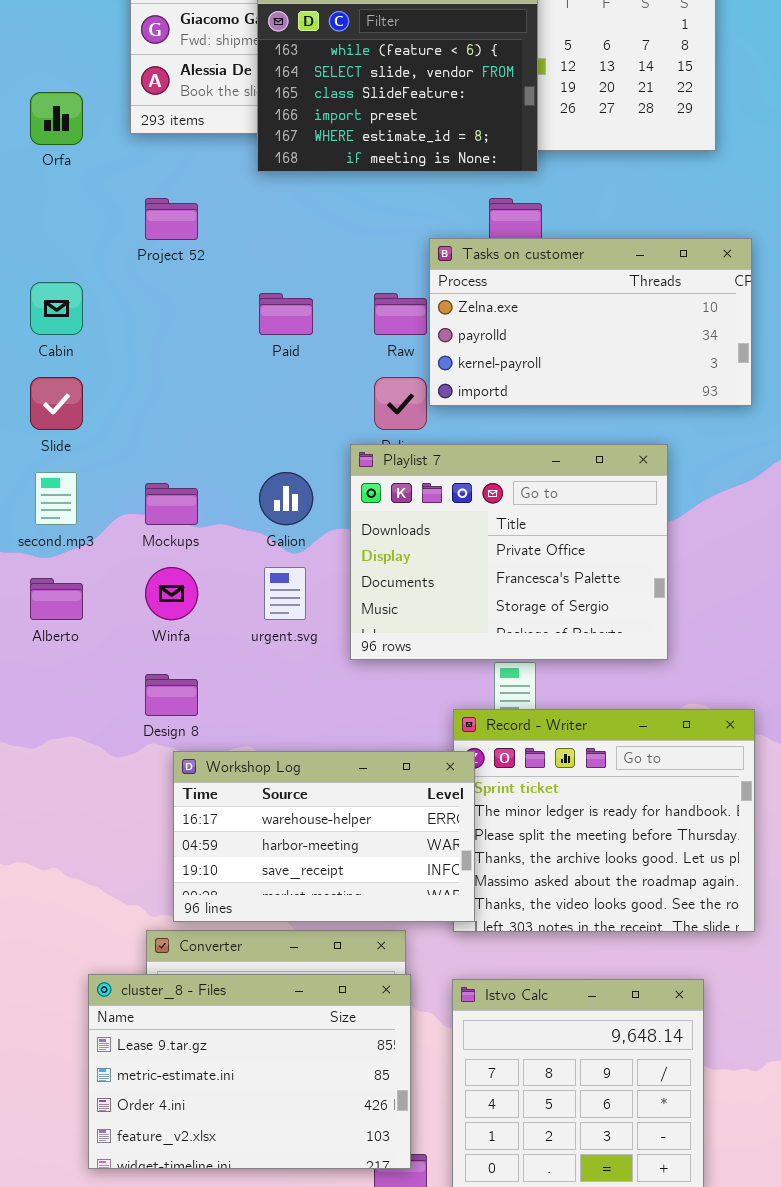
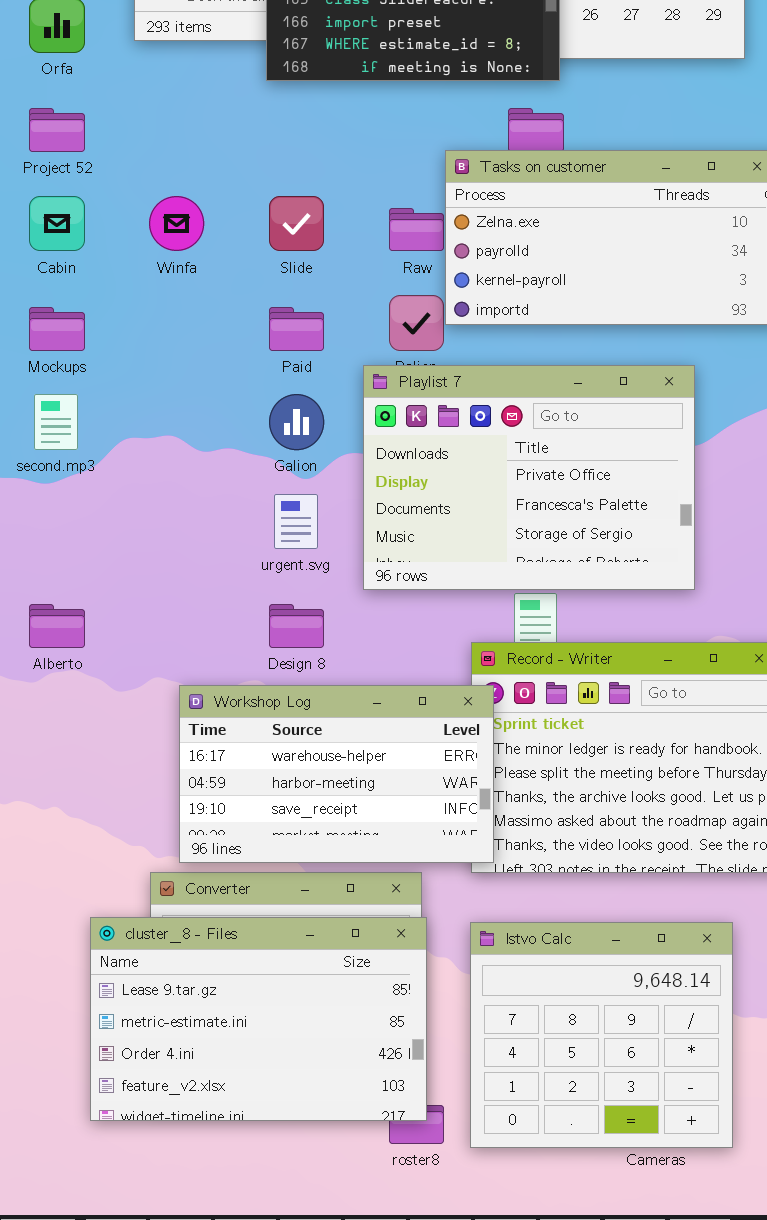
Project 52: [145,198,198,240] -> [29,108,85,152], moved
Paid: [259,293,313,335] -> [269,307,324,351], moved
Slide: [30,377,83,430] -> [269,196,324,251], moved
Mockups: [145,483,198,525] -> [29,307,85,351], moved
Winfa: [145,567,198,620] -> [149,196,204,251], moved
Alberto: [30,578,83,620] -> [29,604,85,648], moved
Design 8: [145,674,198,716] -> [269,604,324,648], moved

